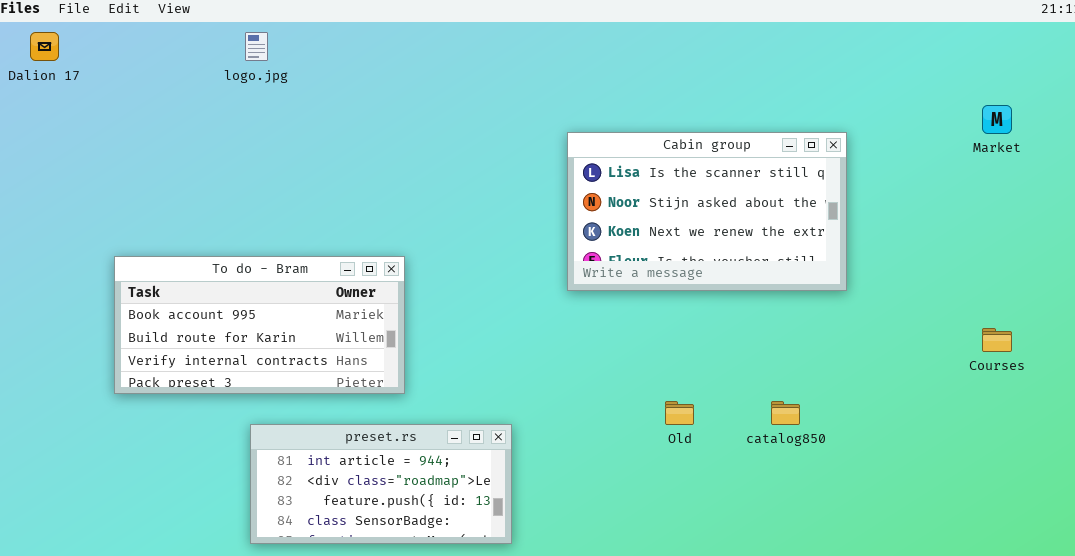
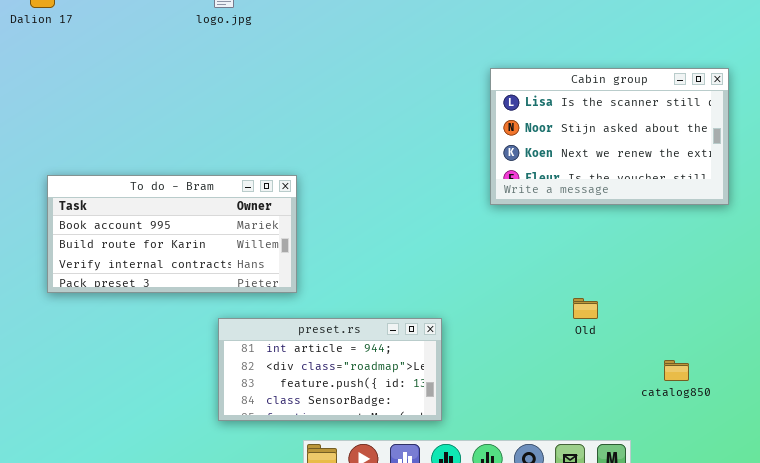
To do - Bram: [114,256,405,394] -> [47,175,297,293], moved
catalog850: [771,401,800,425] -> [664,360,689,381], moved

